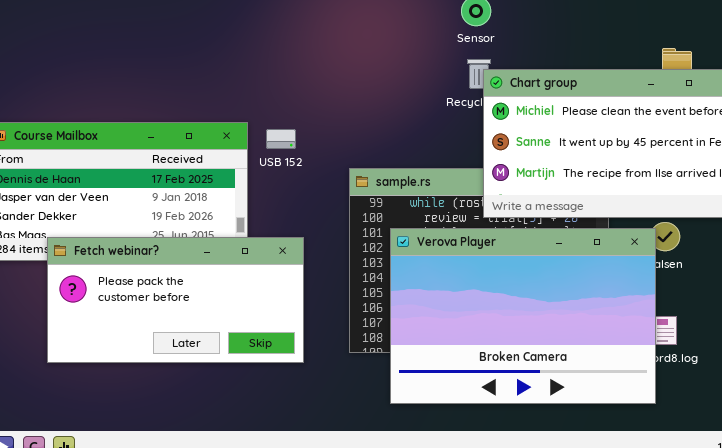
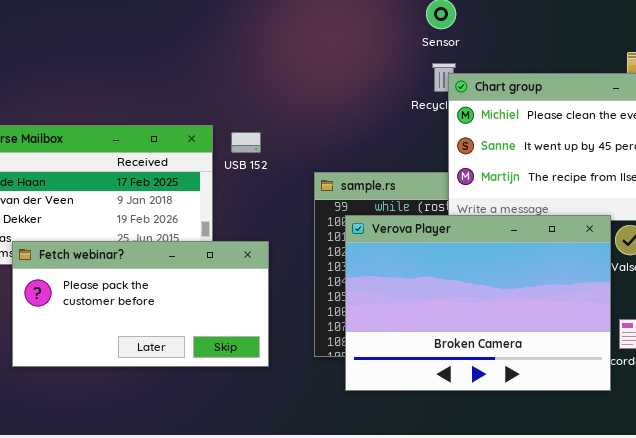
Verova Player: [390,228,656,404] -> [345,215,611,391], moved

